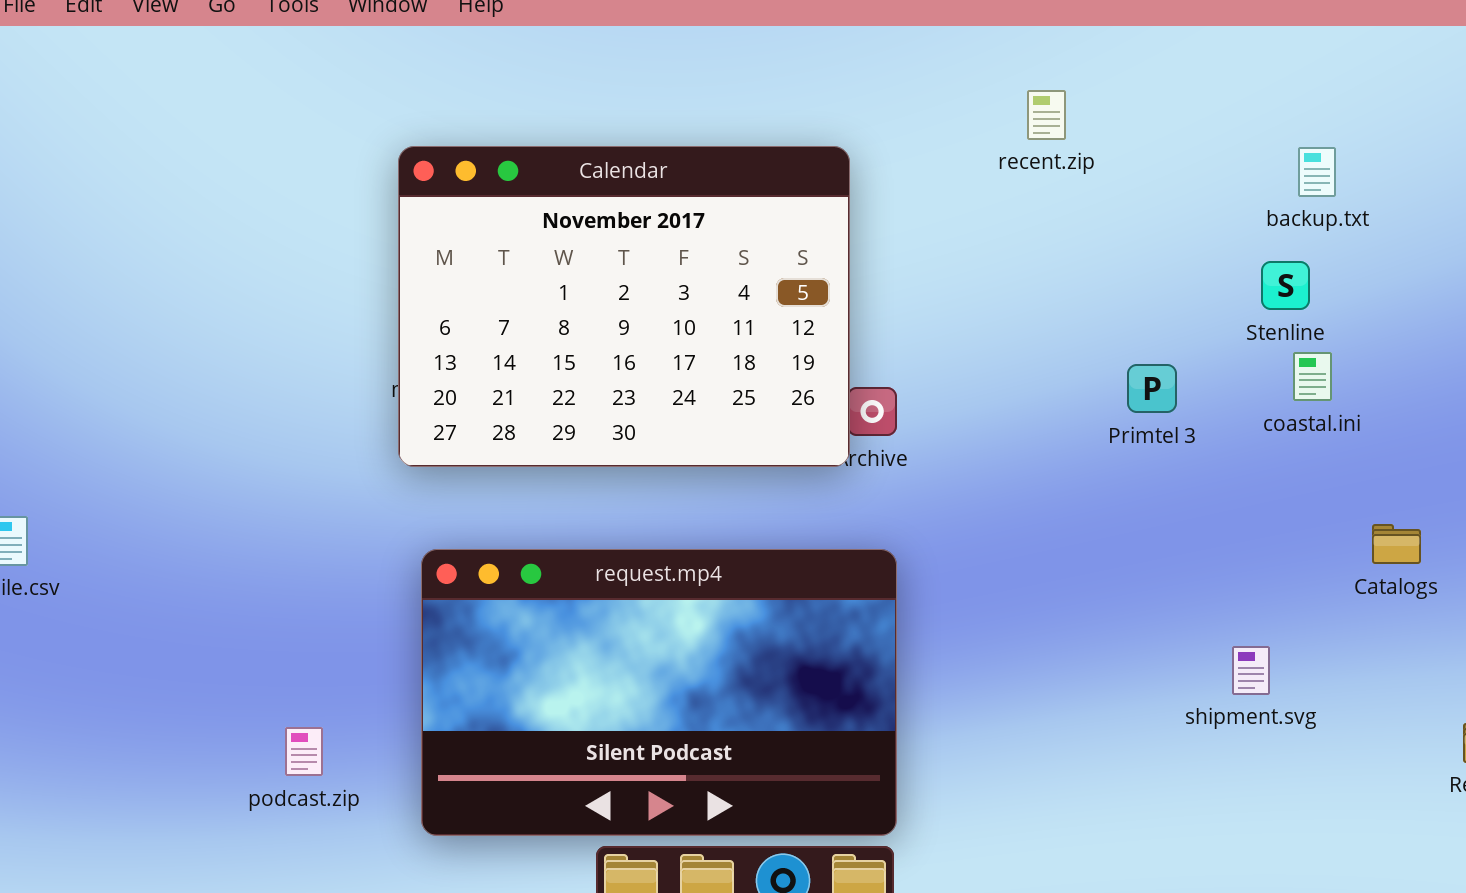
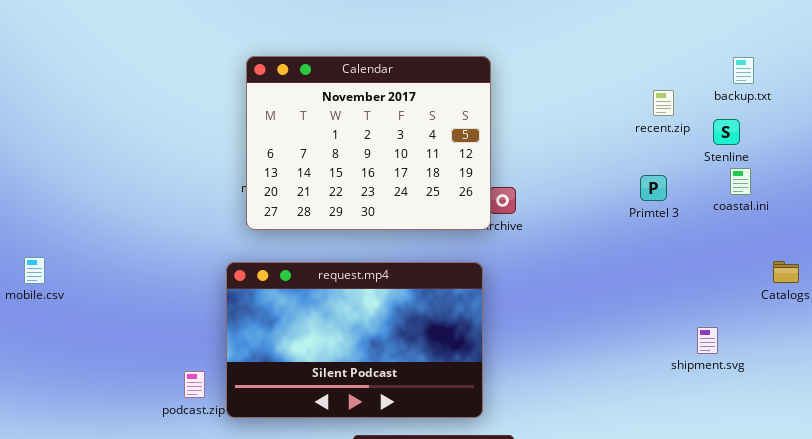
recent.zip: [1027,90,1066,140] -> [653,90,674,116], moved
request.mp4: [421,549,897,836] -> [226,262,483,418], moved

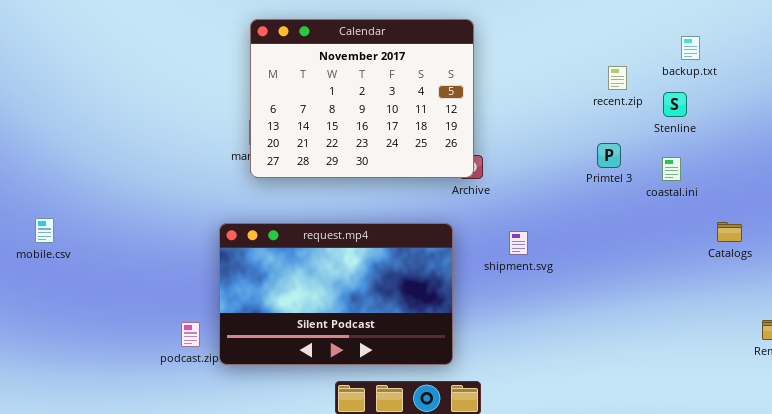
Calendar: [246,56,491,230] -> [250,19,474,178], moved
coastal.ini: [730,168,751,195] -> [662,157,681,181], moved
shipment.svg: [697,327,718,354] -> [509,231,528,255], moved

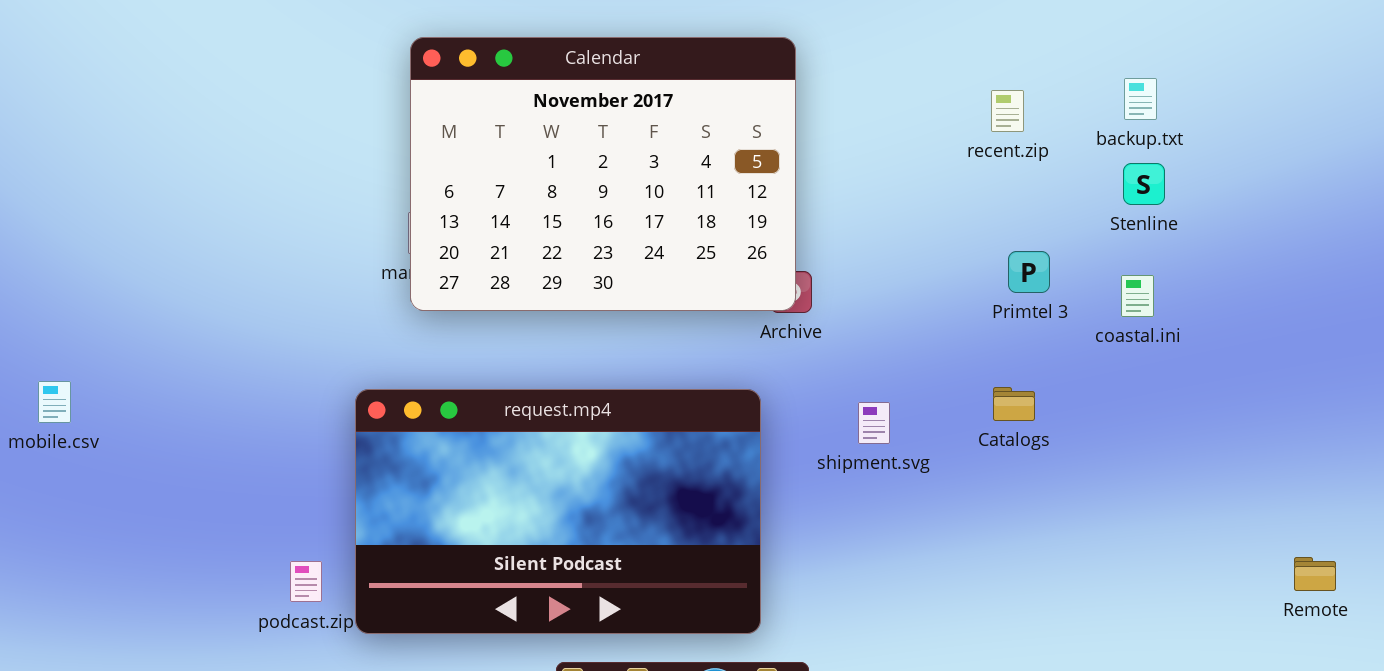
backup.txt: [681,36,700,60] -> [1124,78,1157,120], moved
recent.zip: [608,66,627,90] -> [991,90,1024,132], moved
Catalogs: [717,222,742,242] -> [993,387,1035,421], moved

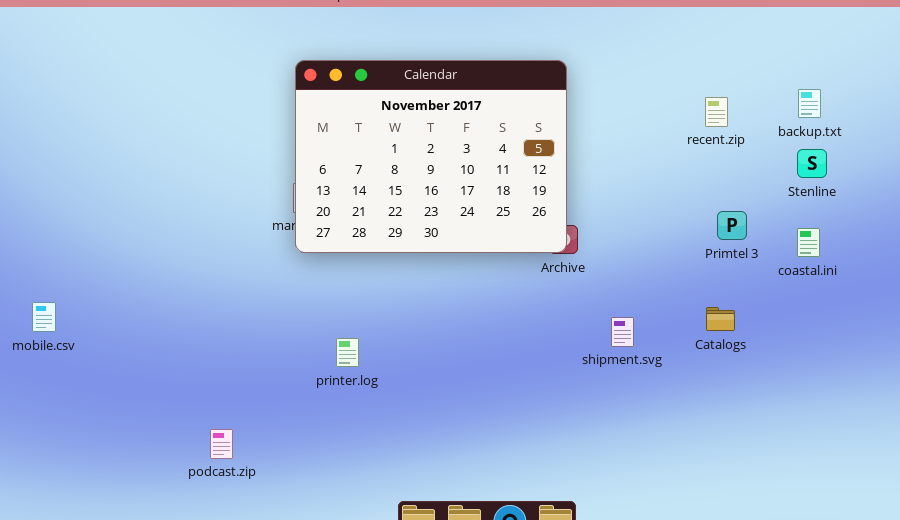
request.mp4: [355,389,761,634] -> none, closed

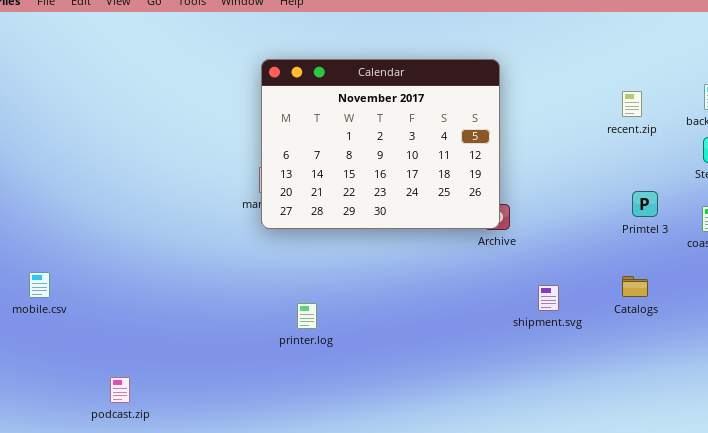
podcast.zip: [210,429,233,459] -> [110,377,130,403], moved

